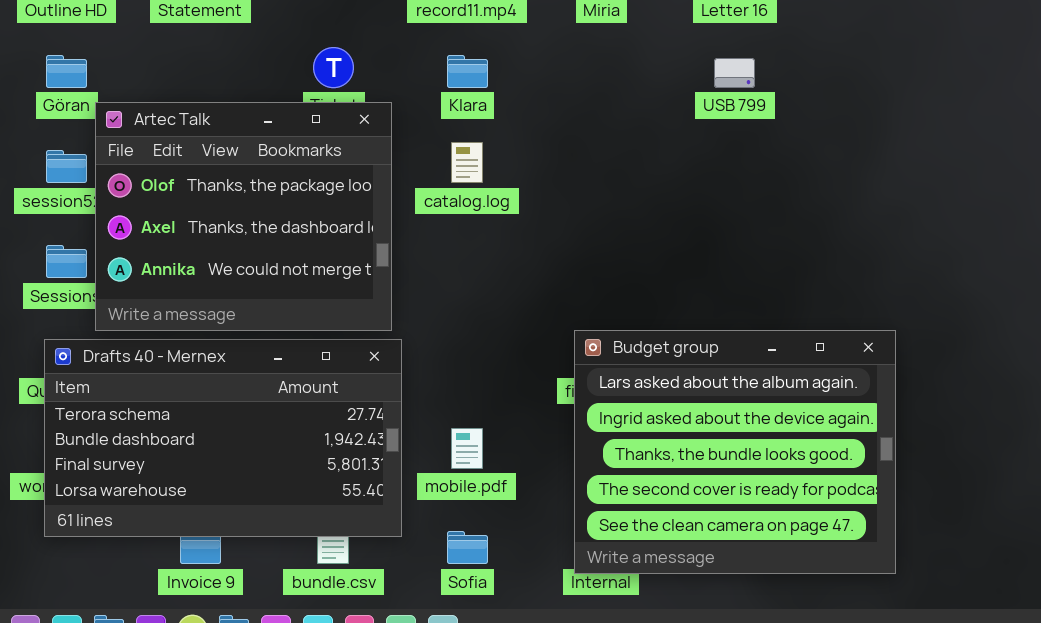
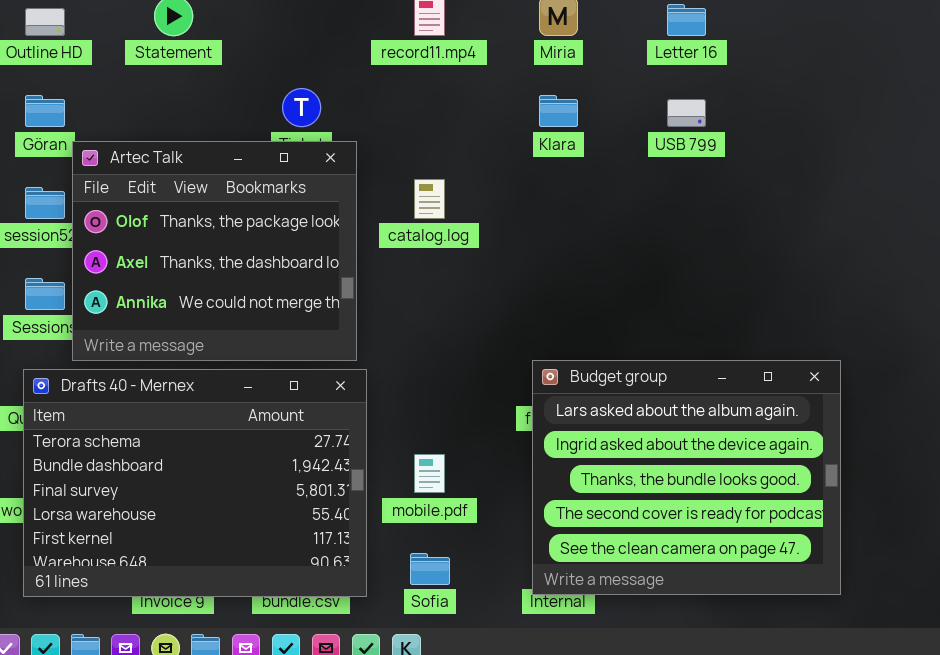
Klara: [447,55,488,88] -> [539,95,578,127], moved
Drafts 40 - Mernex: [44,339,402,537] -> [23,369,367,597], resized

